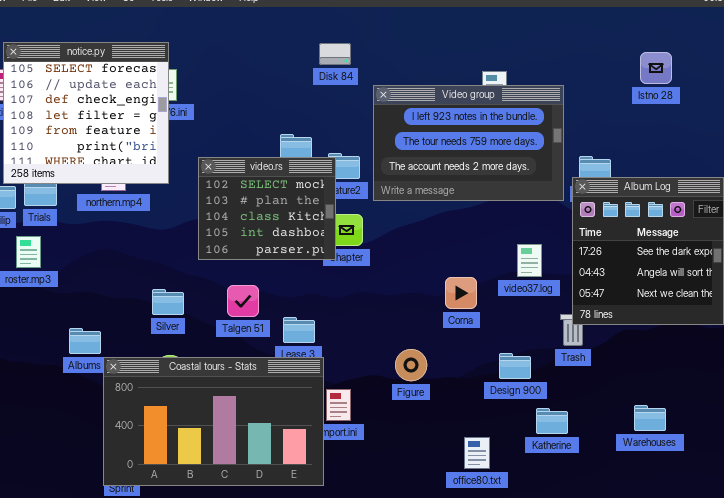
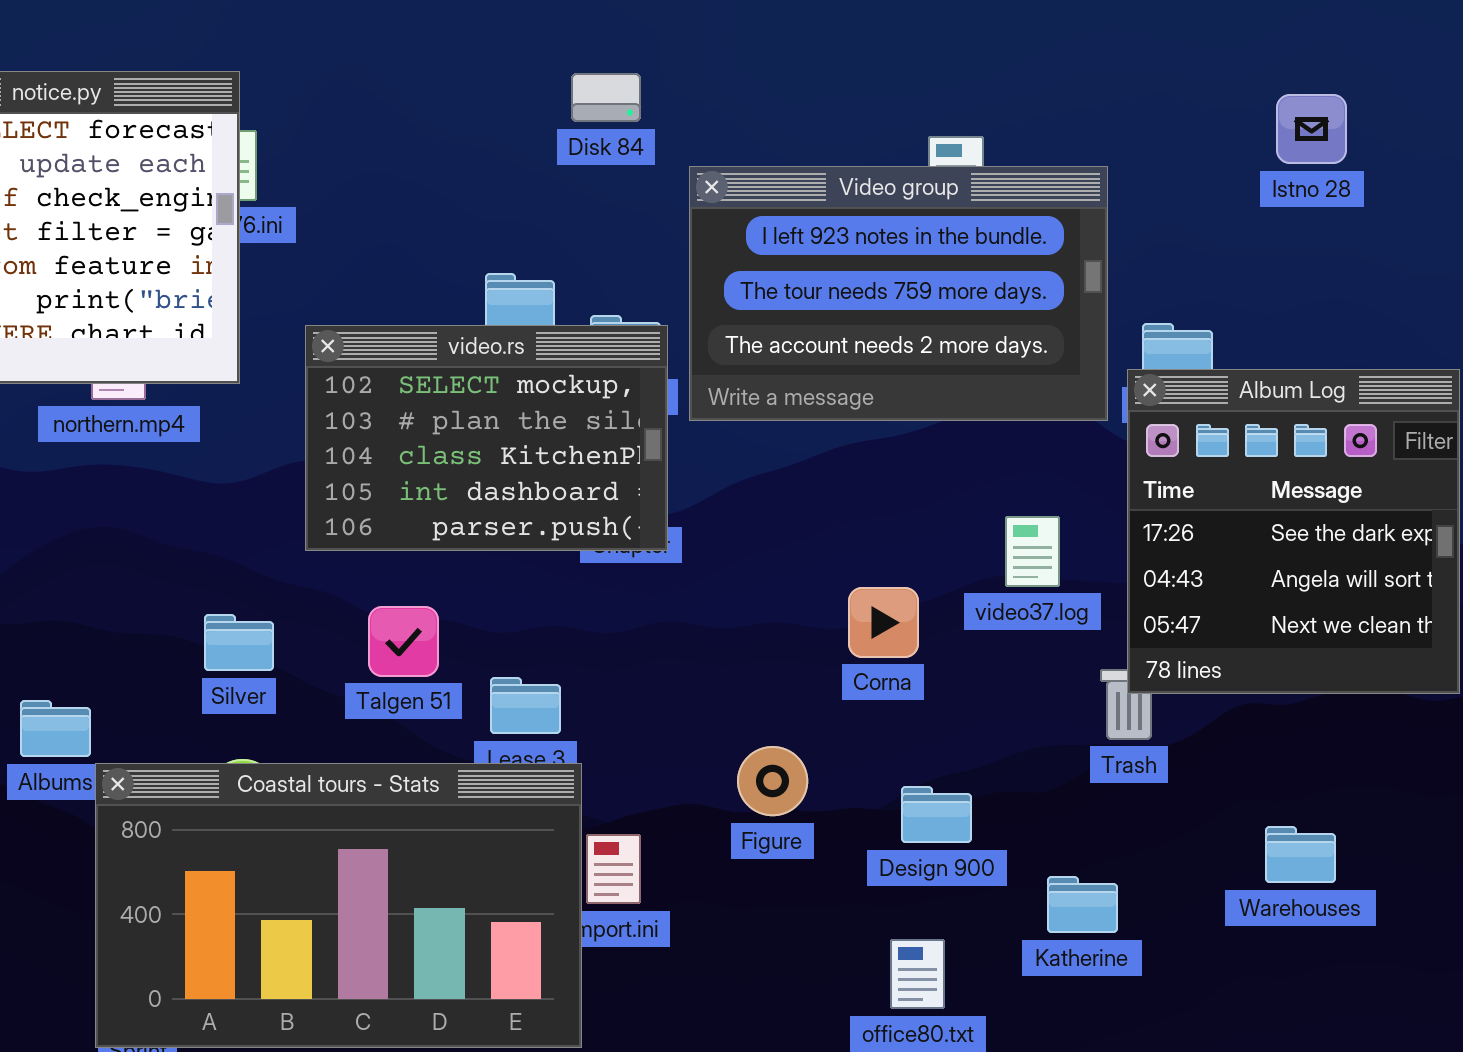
video.rs: [198,157,336,260] -> [305,325,668,551], resized
Design 900: [499,353,531,379] -> [901,786,972,843], moved
Warehouses: [634,405,666,431] -> [1265,826,1336,883], moved

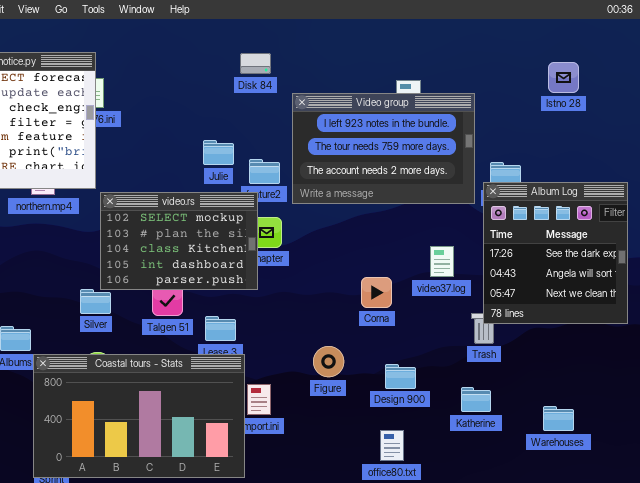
video.rs: [305,325,668,551] -> [100,192,258,290], moved
Warehouses: [1265,826,1336,883] -> [543,406,574,431], moved
Katherine: [1047,876,1118,933] -> [461,387,491,412], moved

